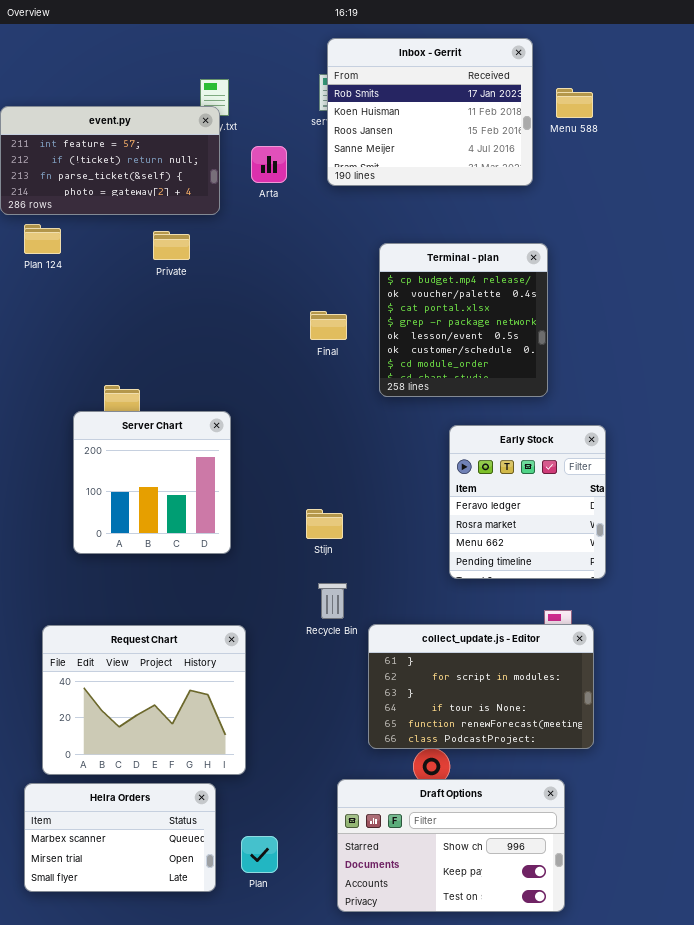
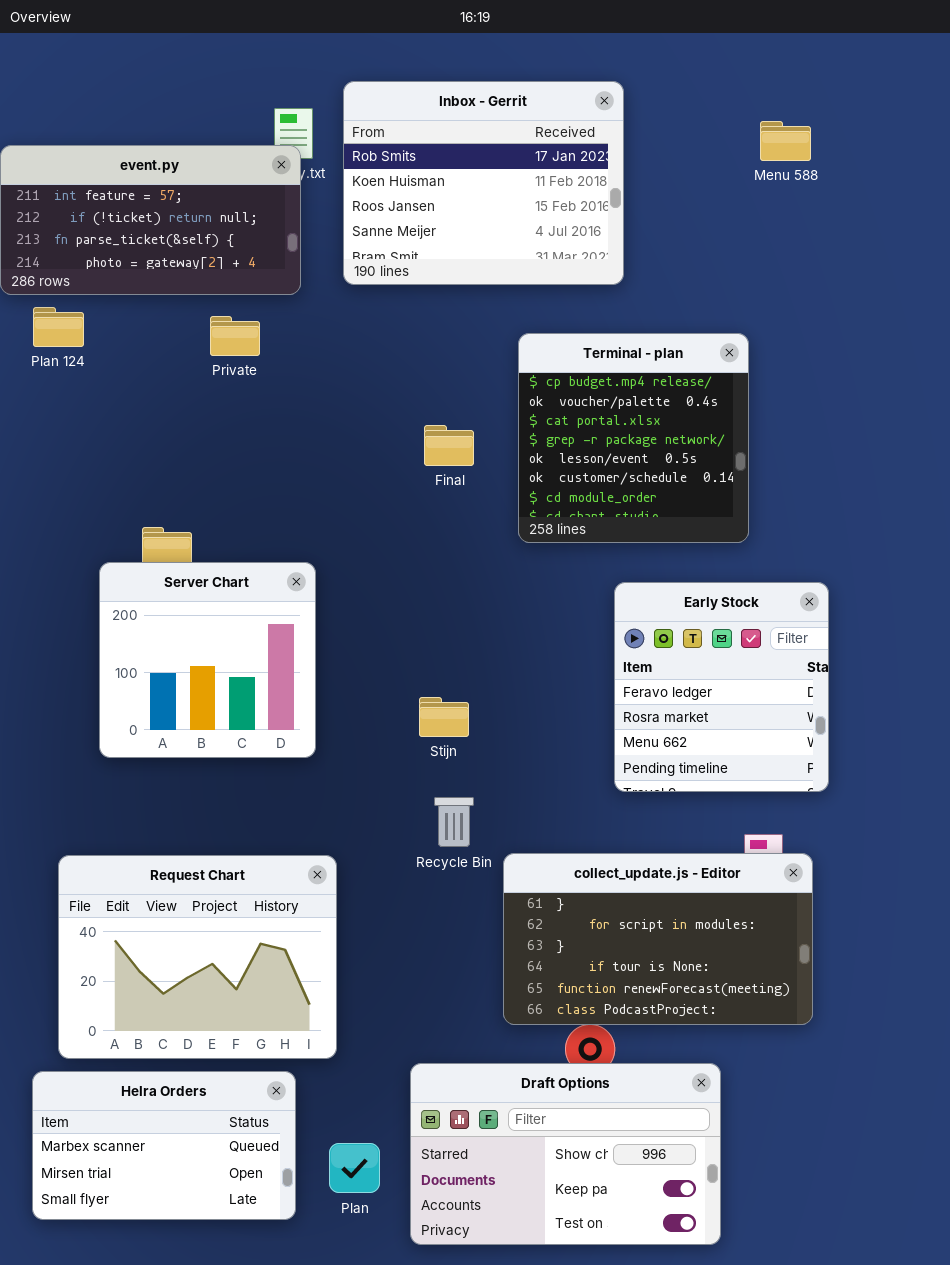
Inbox - Gerrit: [327,38,533,186] -> [343,81,624,285], moved
Draft Options: [337,779,565,912] -> [410,1063,721,1245], moved

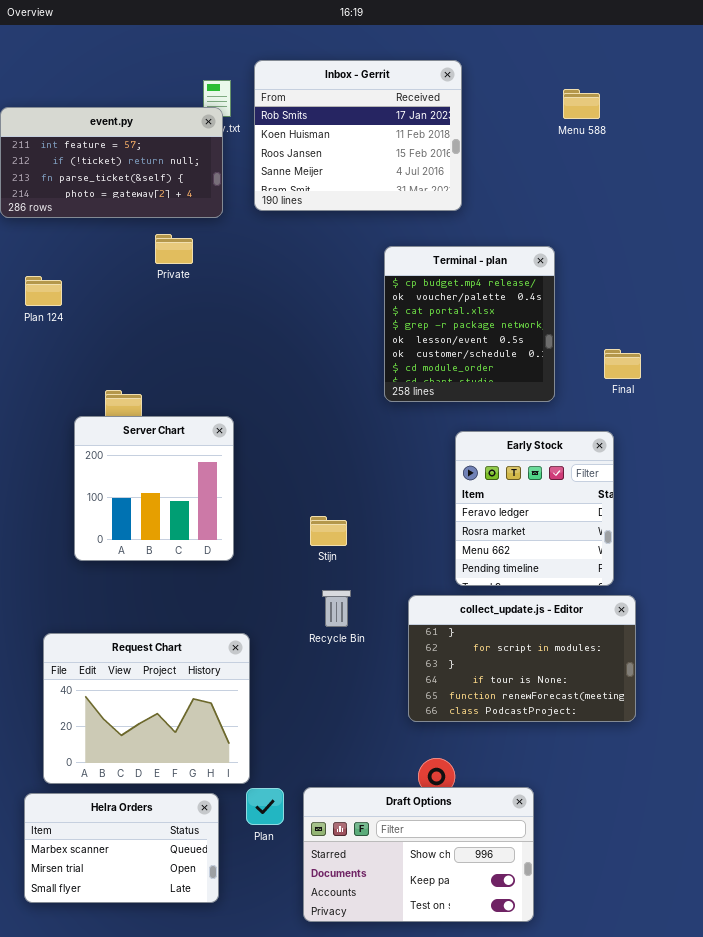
Plan 124: [33,307,84,347] -> [25,276,62,306], moved
Final: [424,425,474,466] -> [604,349,641,379], moved
collect_update.js - Editor: [503,853,813,1025] -> [408,595,636,722], moved
Plan: [329,1143,380,1193] -> [246,788,284,825], moved

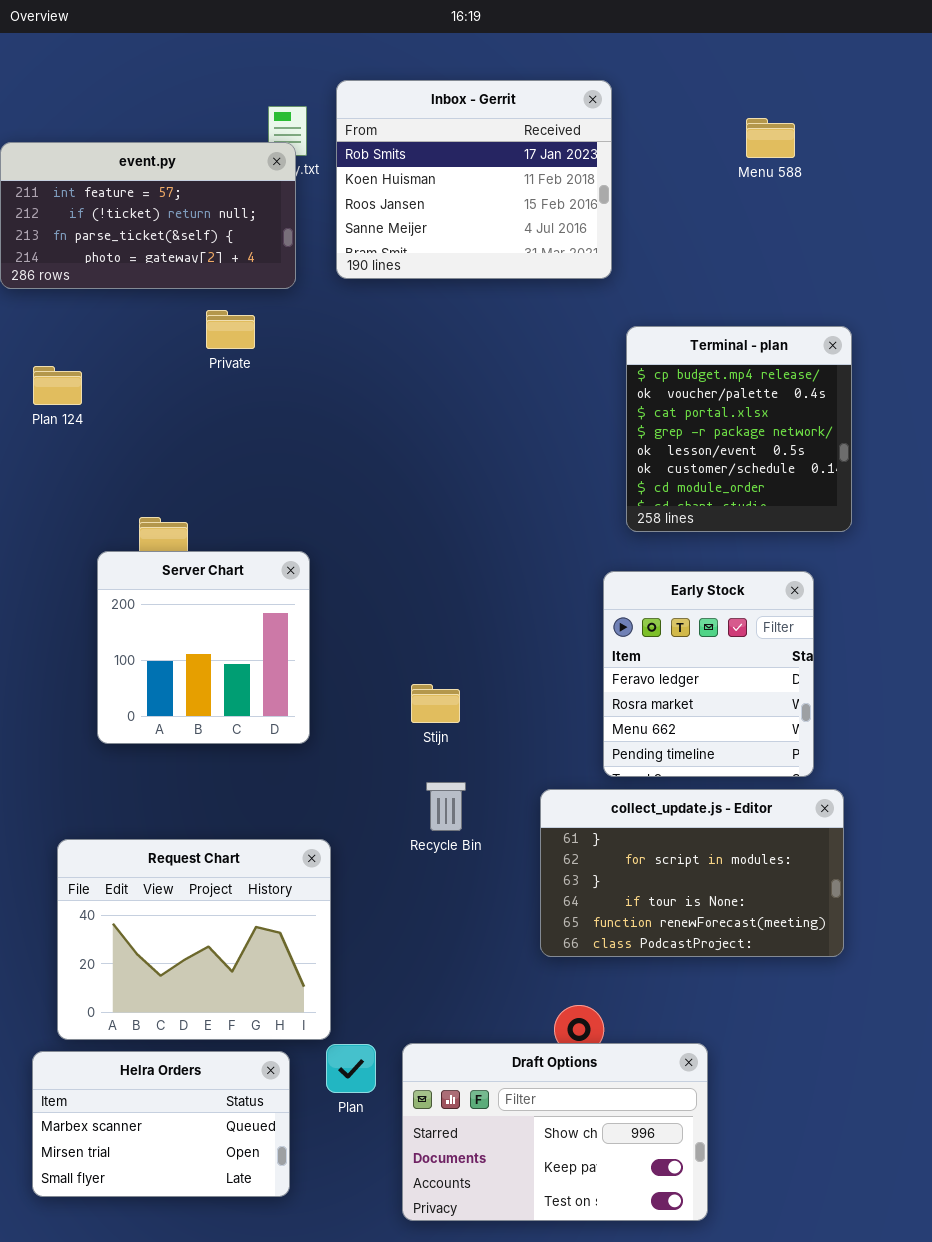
Terminal - plan: [384,246,555,402] -> [626,326,852,532], moved

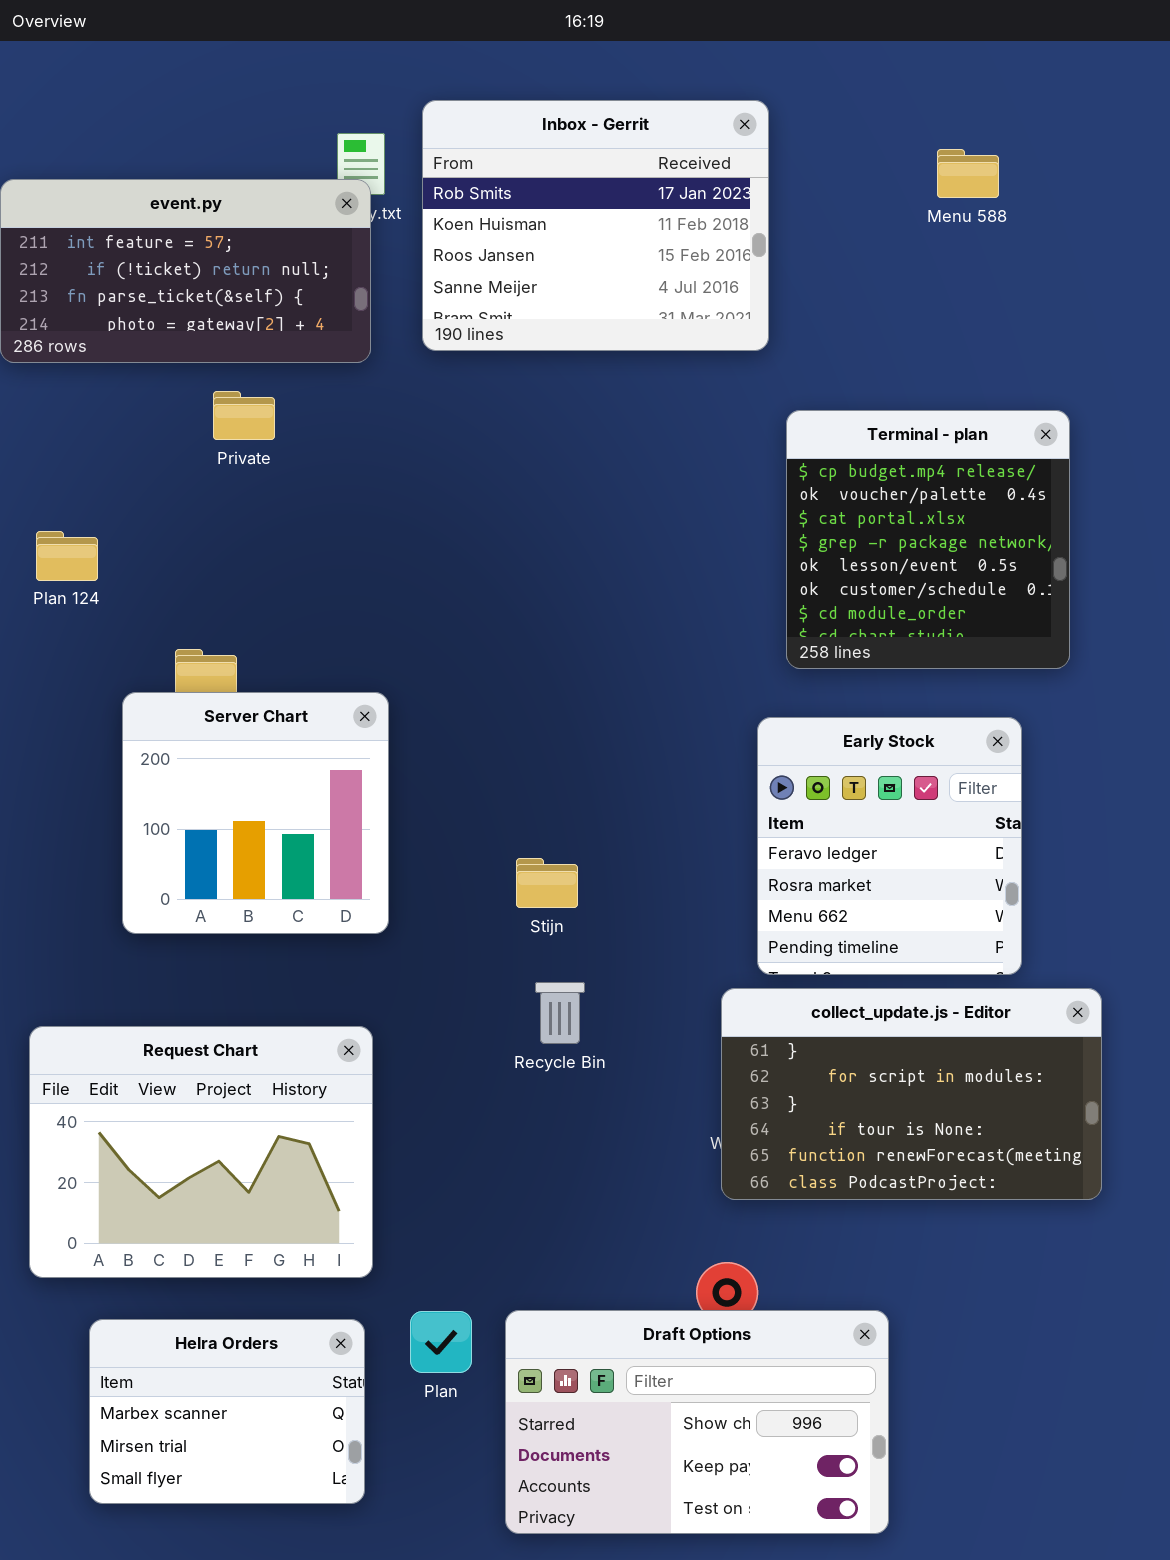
Private: [206,310,255,349] -> [213,391,275,440], moved
Plan 124: [33,366,82,405] -> [36,531,98,581], moved
collect_update.js - Editor: [540,789,844,957] -> [721,988,1102,1200], moved
Request Chart: [57,839,331,1040] -> [29,1026,373,1278], moved
Helra Orders: [32,1051,290,1197] -> [89,1319,365,1504], resized

